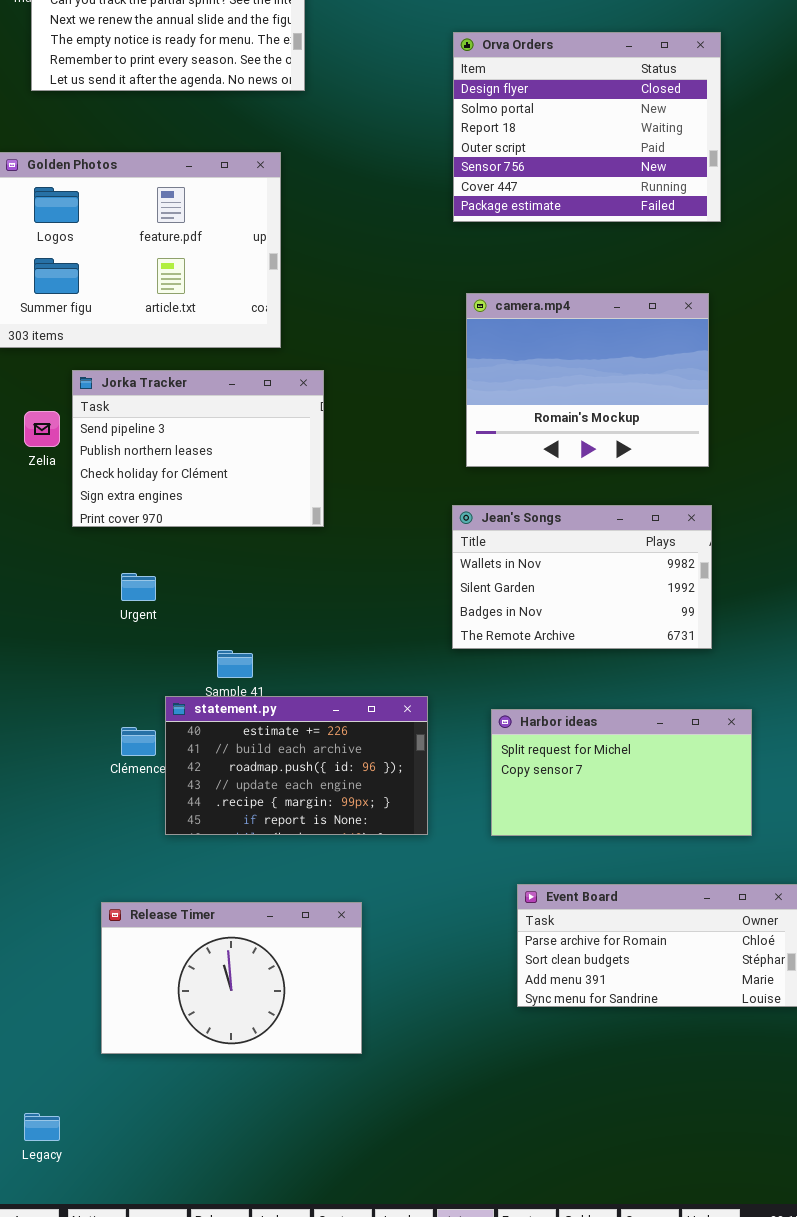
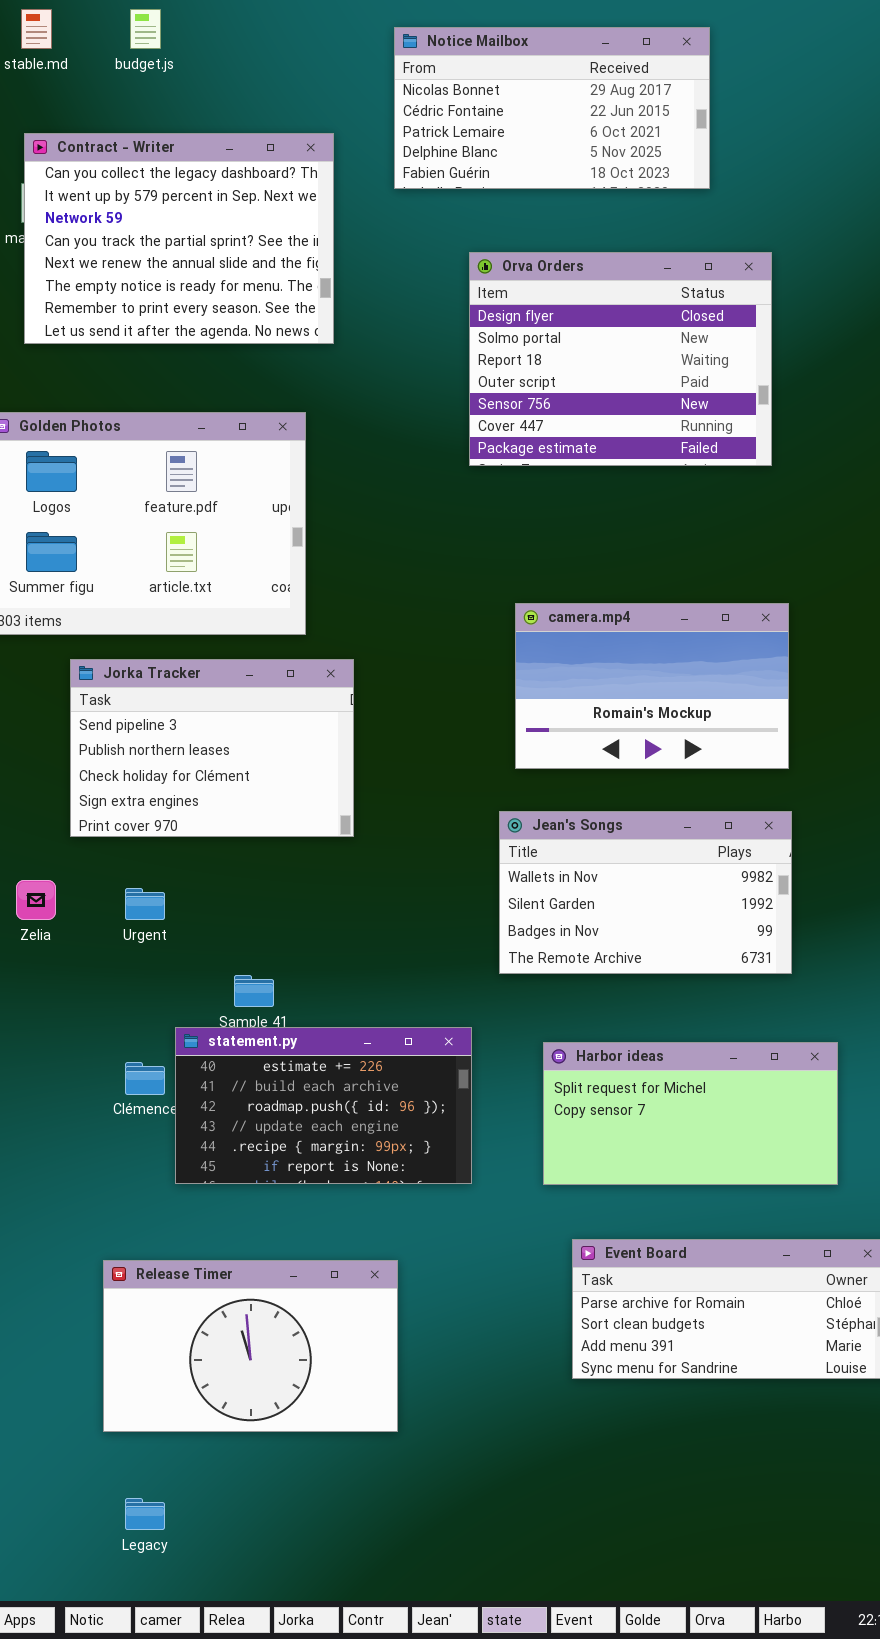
Orva Orders: [453,32,721,222] -> [469,252,772,466], moved
camera.mp4: [466,293,709,467] -> [515,603,789,769], resized
Zelia: [24,411,60,447] -> [16,880,56,920], moved
Legacy: [24,1113,60,1141] -> [125,1498,165,1530], moved

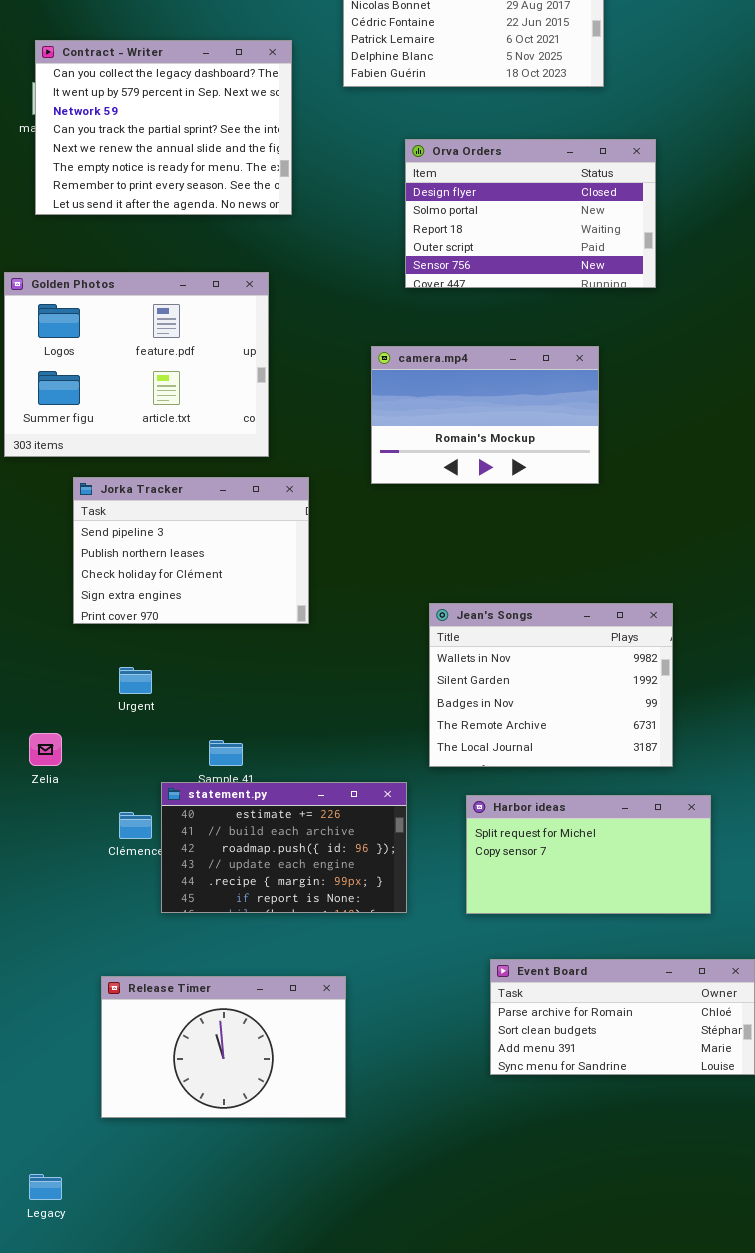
Orva Orders: [469,252,772,466] -> [405,139,656,288], resized
camera.mp4: [515,603,789,769] -> [371,346,599,484], moved
Jean's Songs: [499,811,792,974] -> [429,603,673,767], resized
Zelia: [16,880,56,920] -> [29,733,62,766], moved
Legacy: [125,1498,165,1530] -> [29,1174,62,1200], moved

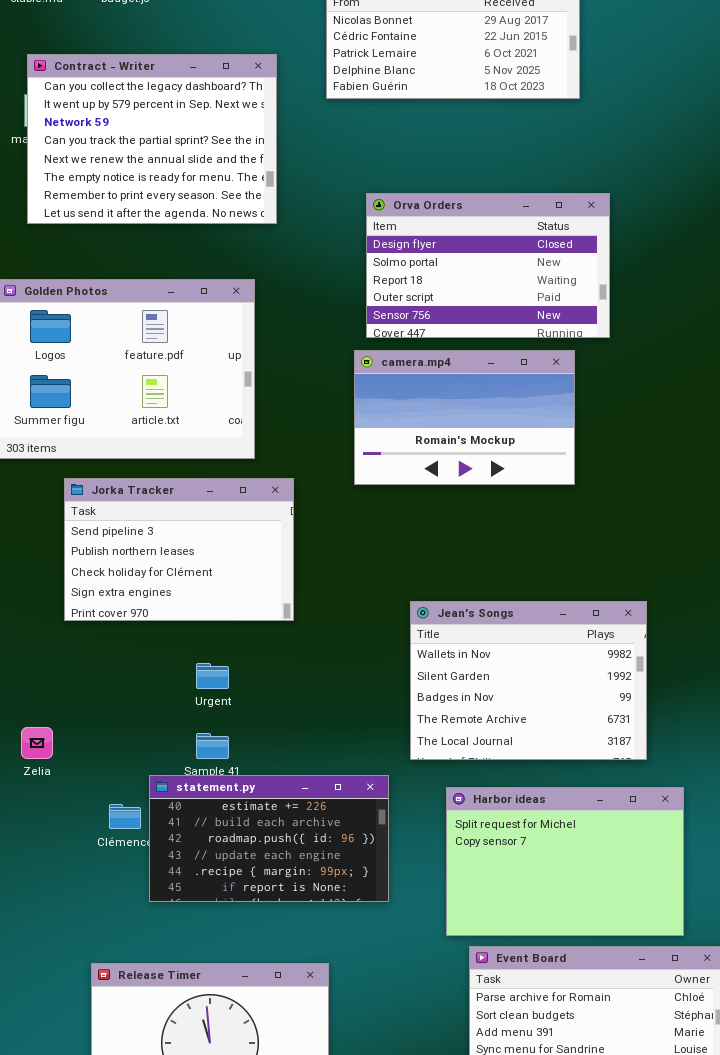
Orva Orders: [405,139,656,288] -> [366,193,610,338], moved
Urgent: [119,667,152,694] -> [196,663,229,689], moved
Harbor ideas: [466,795,711,914] -> [446,787,684,936], resized

